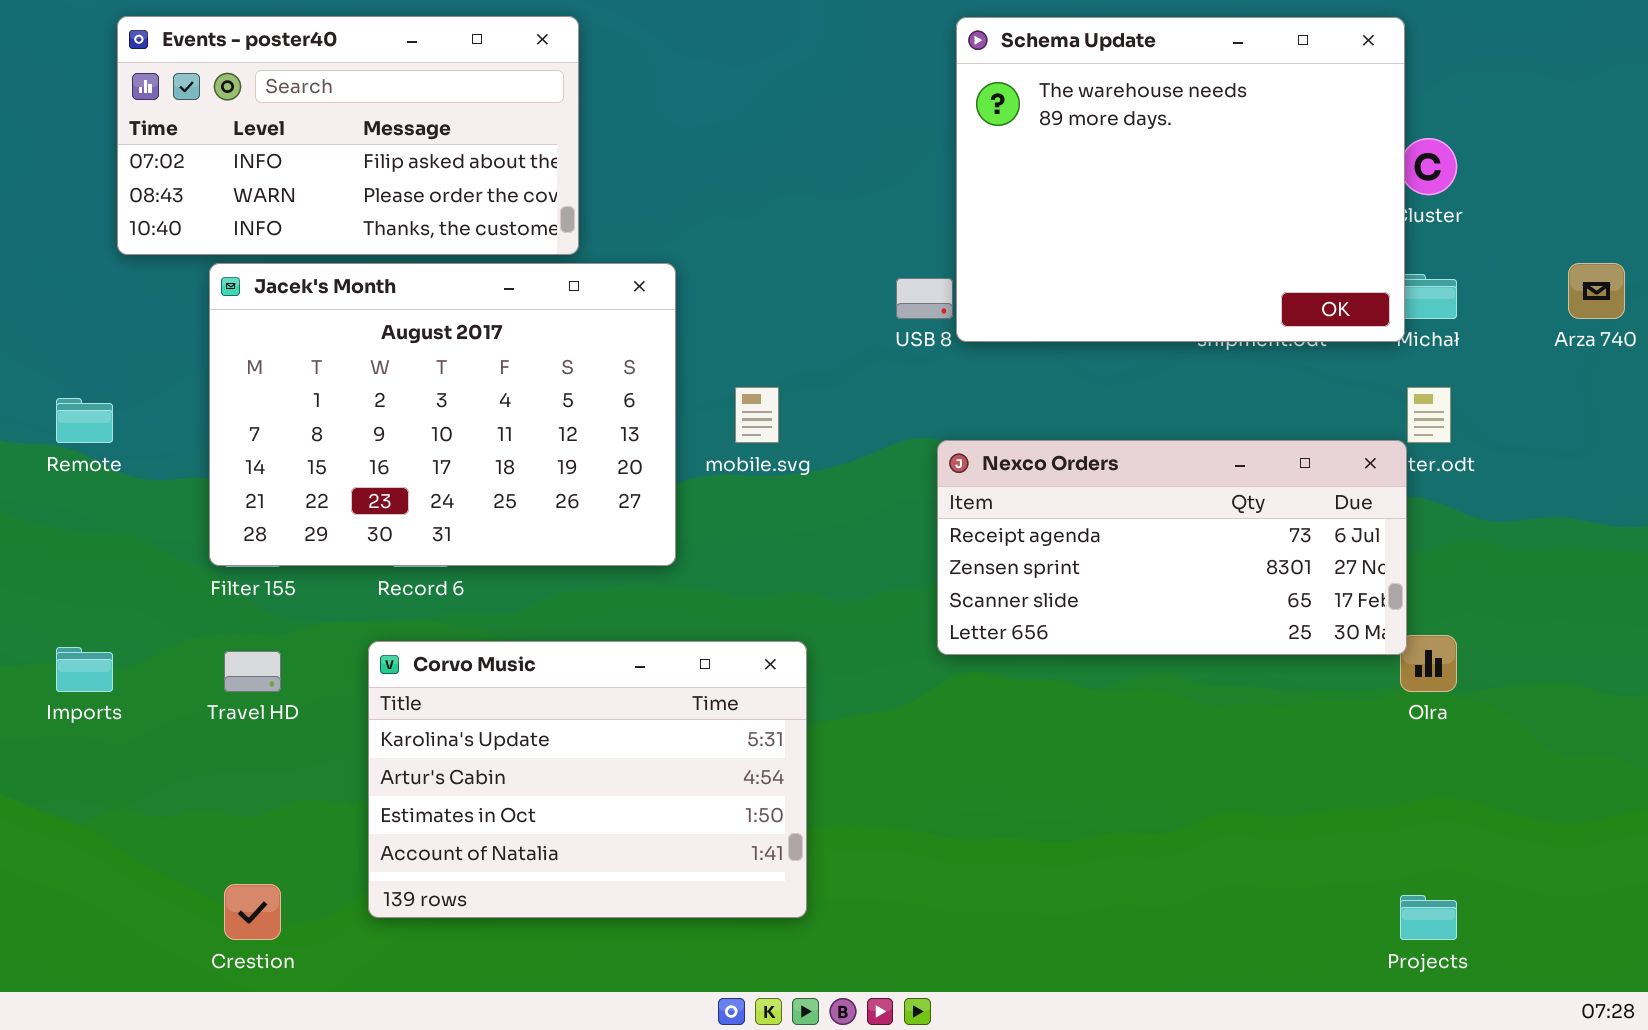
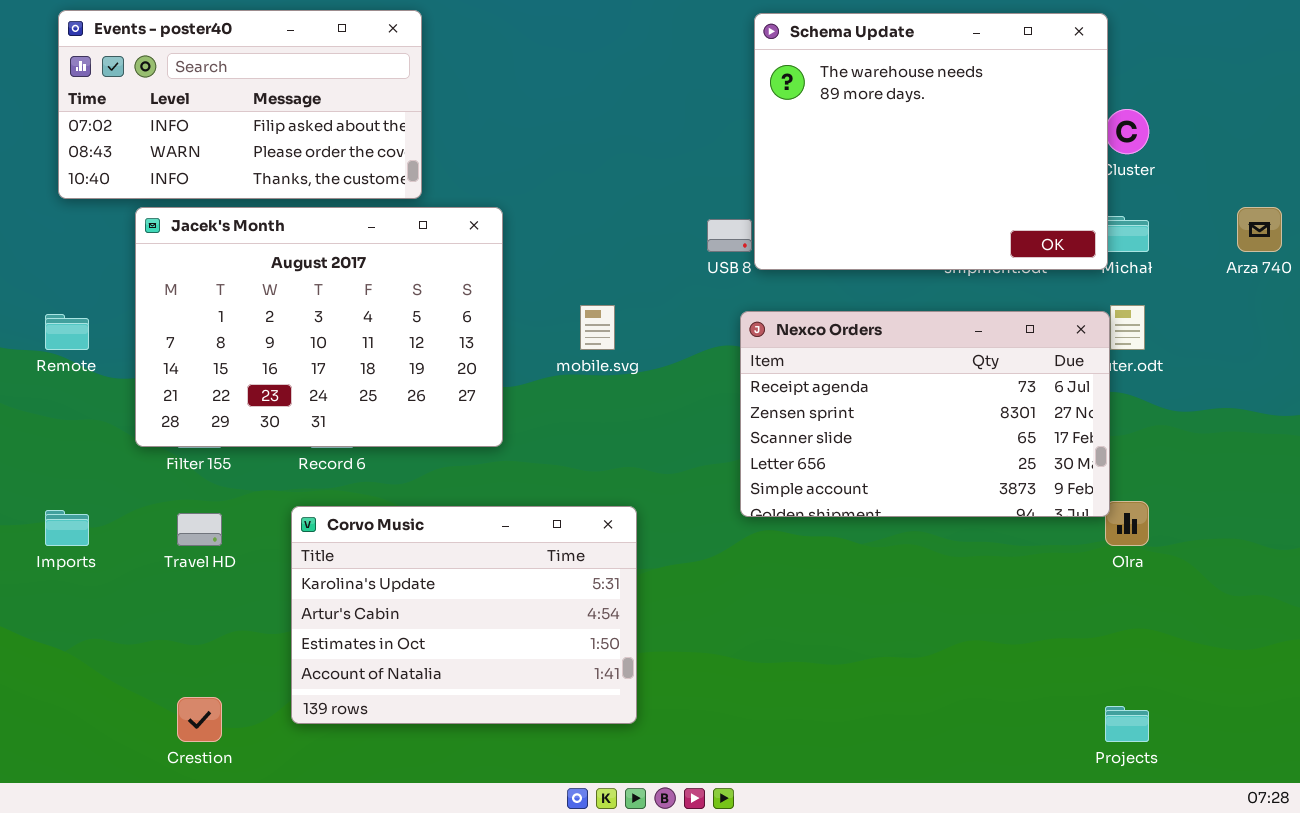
Events - poster40: [117,16,579,255] -> [58,10,422,199], moved
Jacek's Month: [209,263,676,566] -> [135,207,503,447], moved
Nexco Orders: [937,440,1407,655] -> [740,311,1110,517], resized

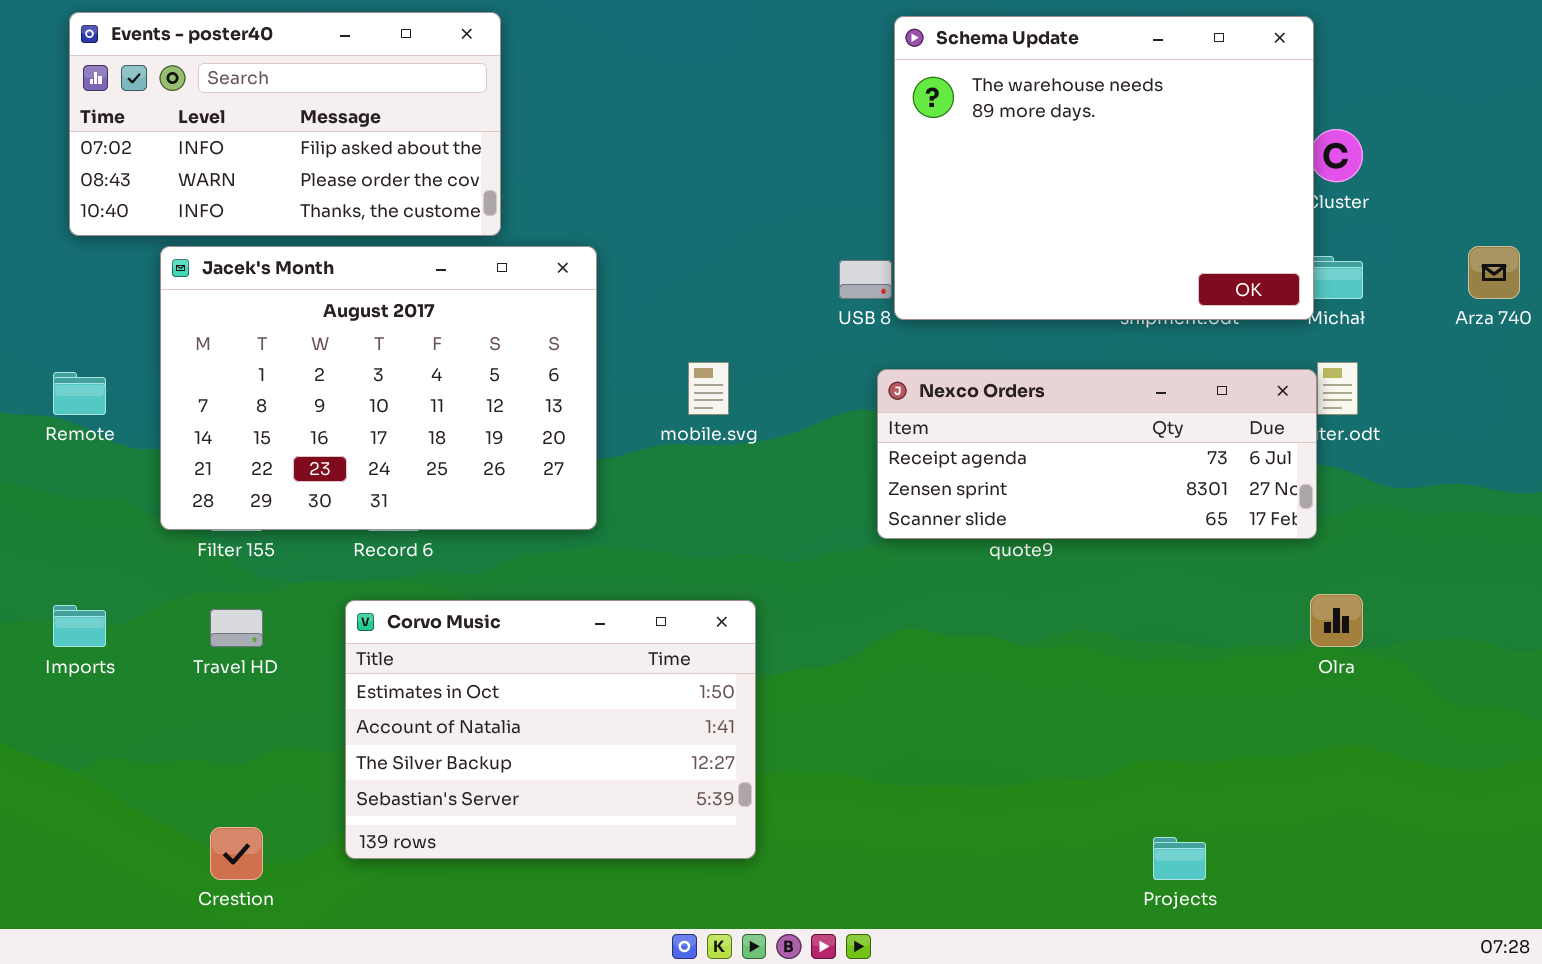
Nexco Orders: [740,311,1110,517] -> [877,369,1317,539], resized
Corvo Music: [291,506,637,724] -> [345,600,756,859], scrolled down 2 rows
Projects: [1105,706,1149,742] -> [1153,837,1206,880], moved

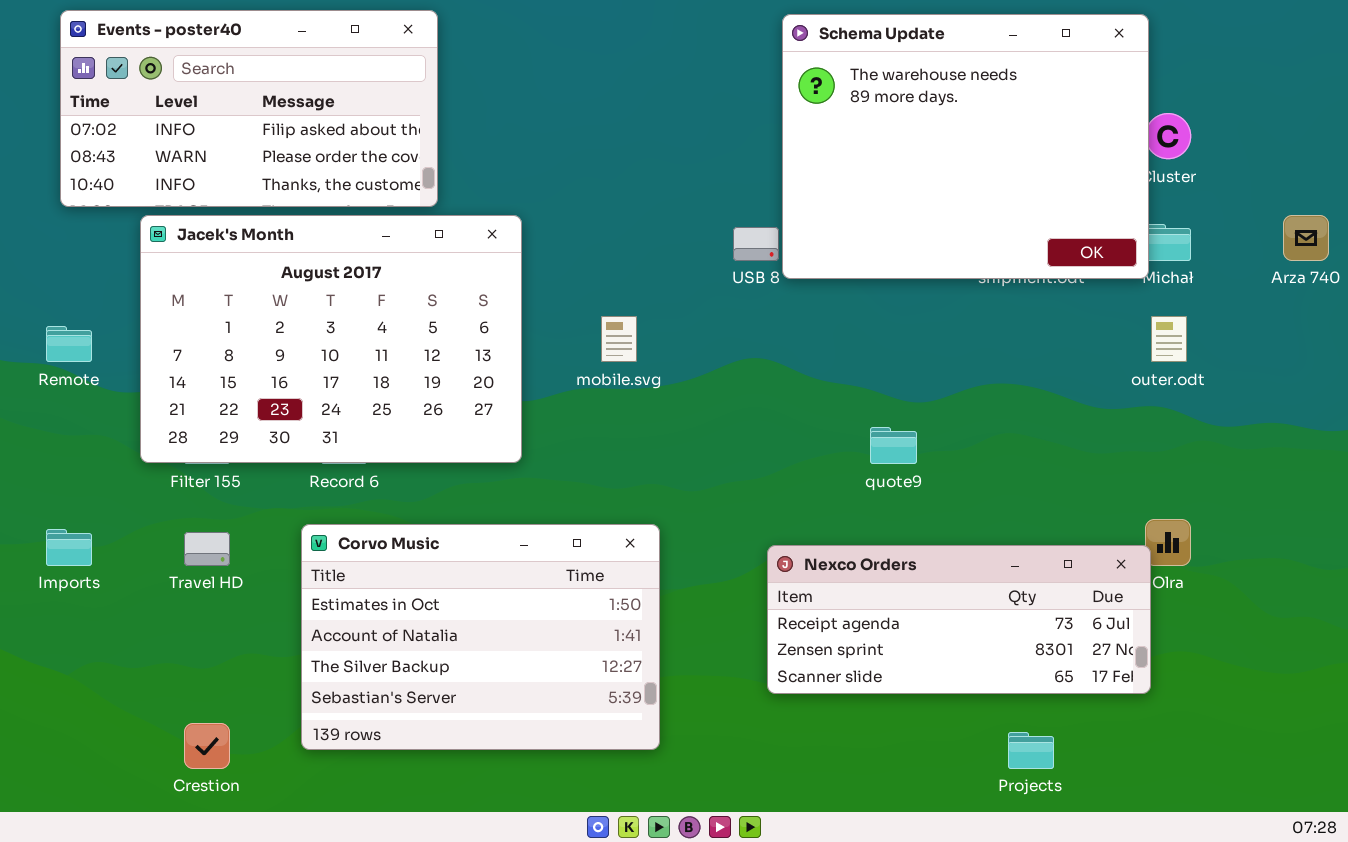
Nexco Orders: [877,369,1317,539] -> [767,545,1151,694], moved

